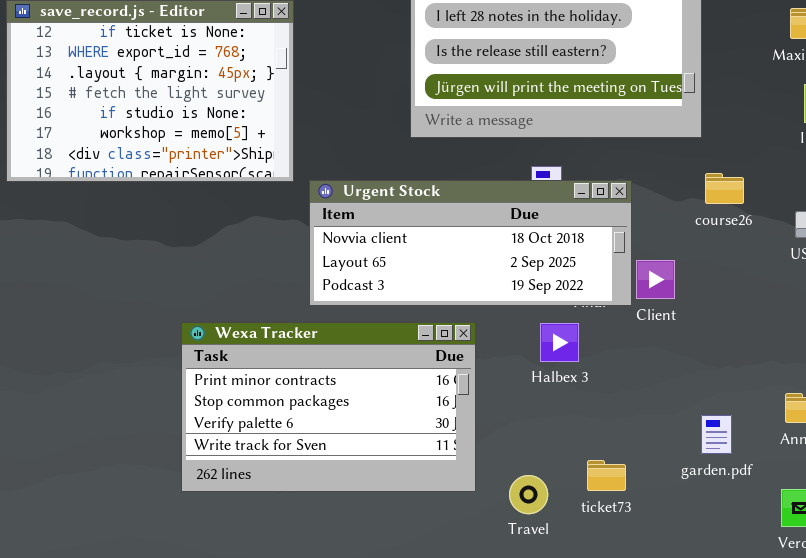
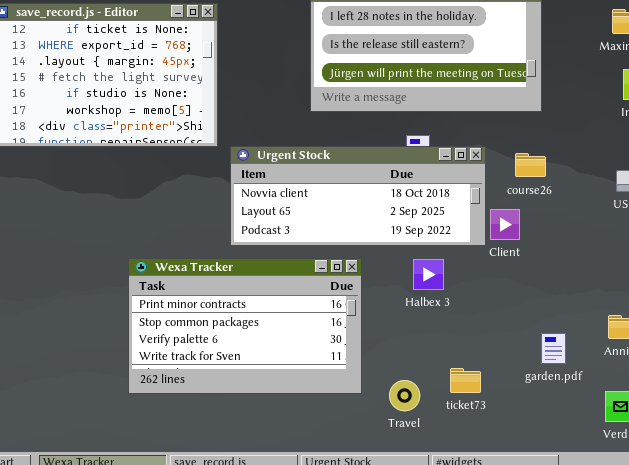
course26: [705,173,744,204] -> [515,153,546,177], moved

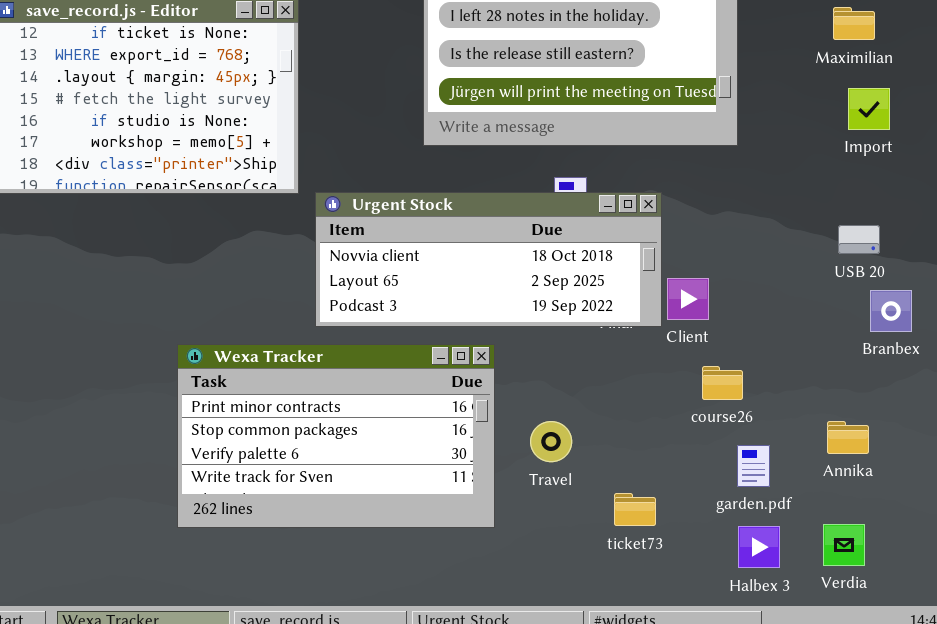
course26: [515,153,546,177] -> [702,366,743,400], moved
Halbex 3: [413,259,444,290] -> [738,526,780,568], moved
Travel: [389,380,420,411] -> [530,421,572,462], moved

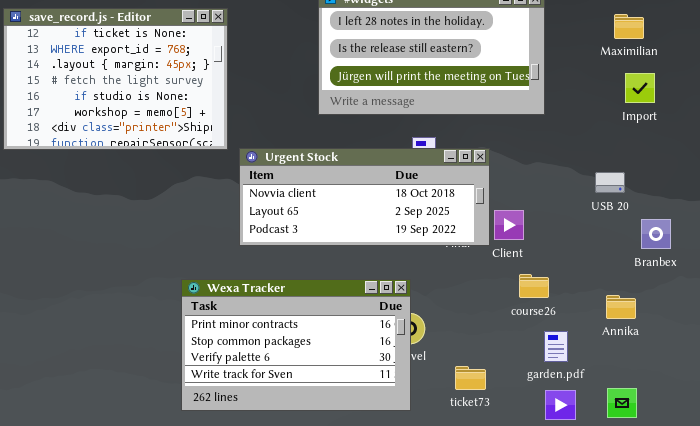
USB 20: [838,225,880,254] -> [595,172,625,193], moved
Wexa Tracker: [177,344,495,528] -> [181,279,411,411], moved
Annika: [827,421,869,454] -> [606,295,636,319], moved

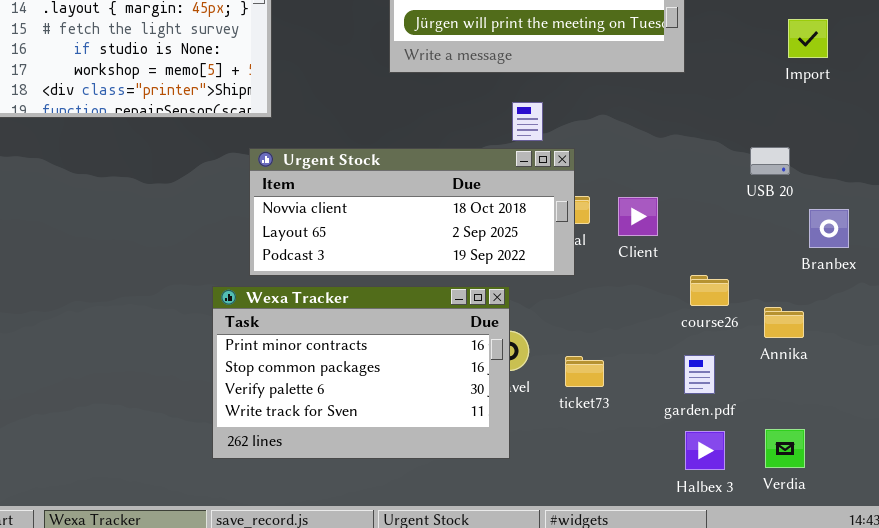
Urgent Stock: [239,148,490,246] -> [249,148,575,276], moved
course26: [519,274,549,298] -> [690,275,729,306], moved
ticket73: [455,366,486,390] -> [565,356,604,387], moved

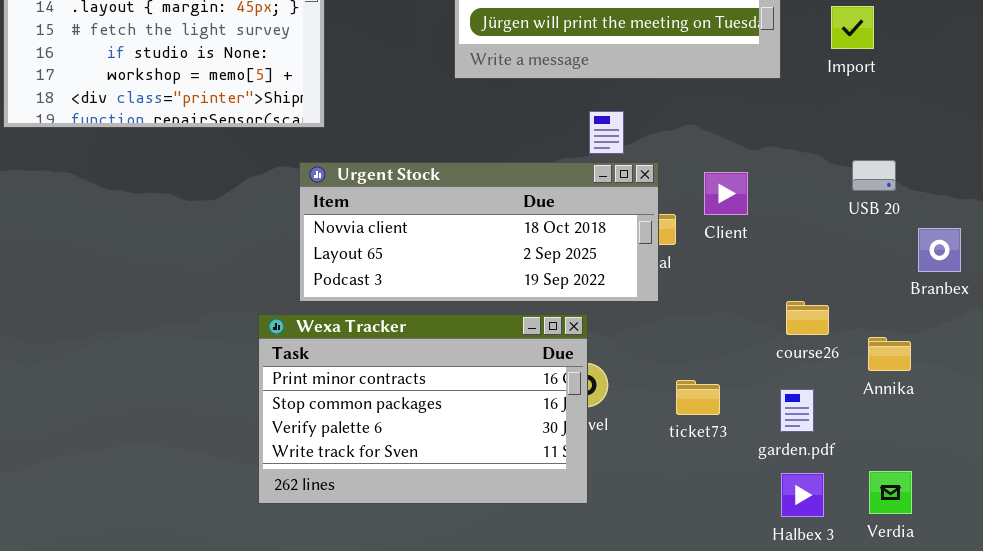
Import: [788,19,828,58] -> [831,6,874,49], moved
Client: [618,197,658,236] -> [704,172,748,215], moved
ticket73: [565,356,604,387] -> [676,380,720,415], moved

